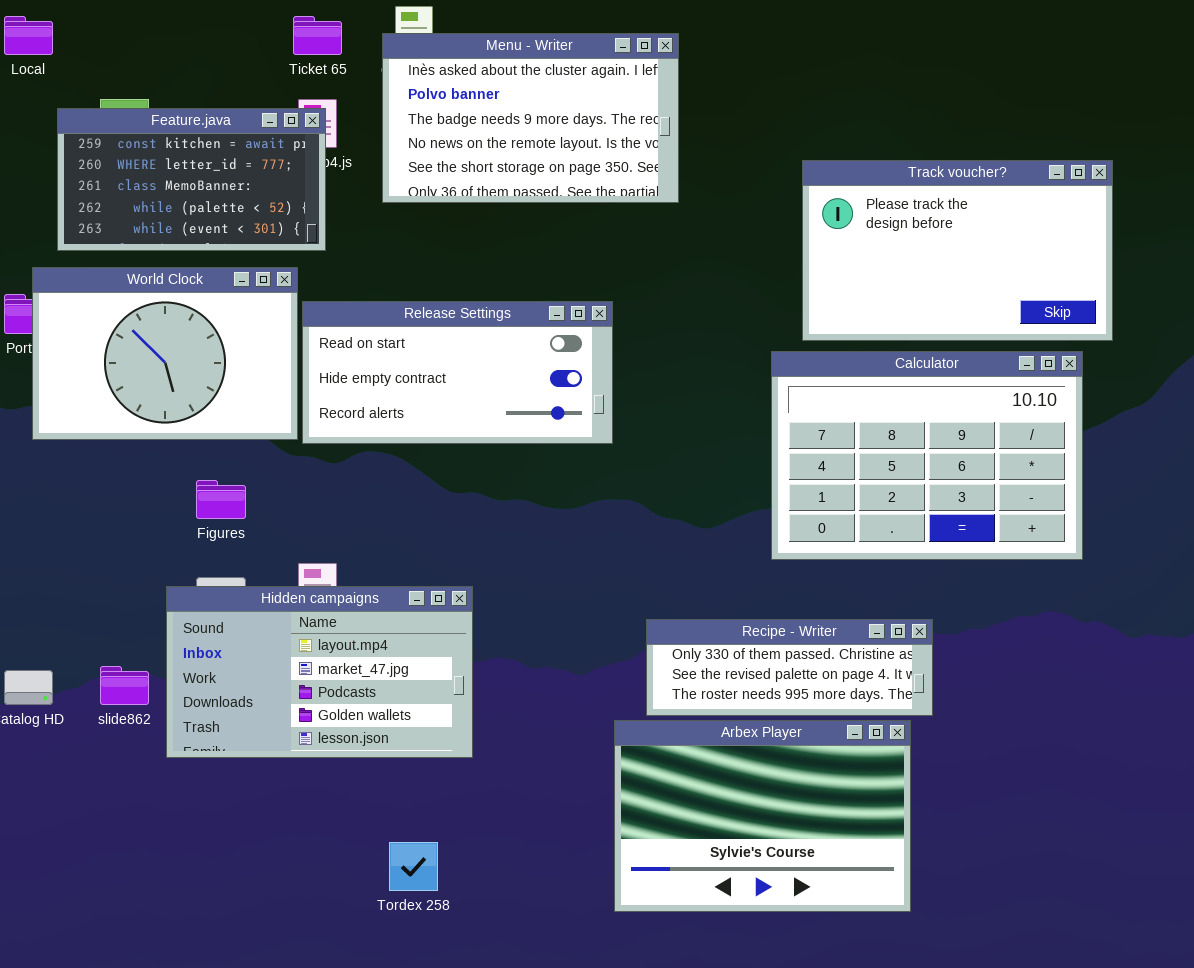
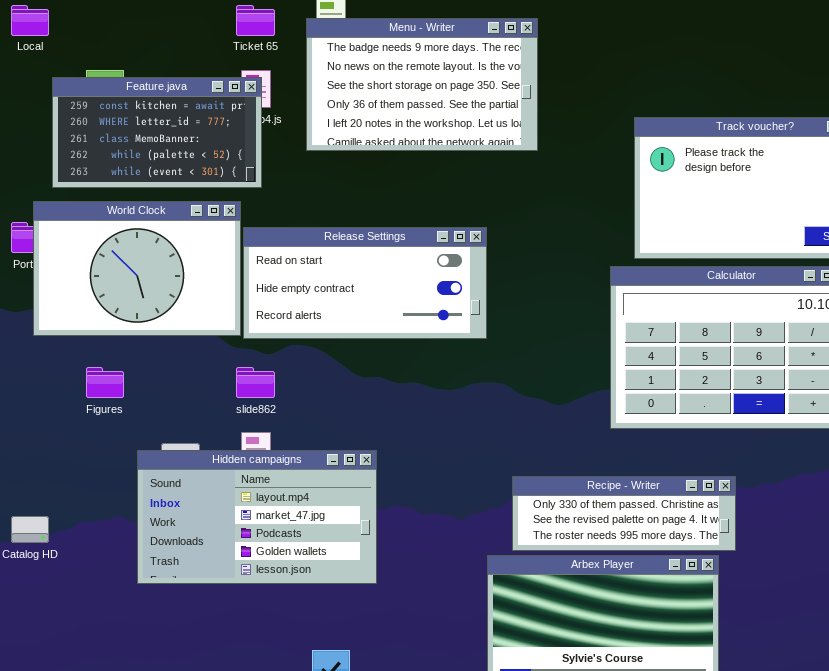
Menu - Writer: [382,33,679,203] -> [306,18,538,151], scrolled down 2 rows
Figures: [196,480,246,519] -> [86,367,124,398], moved
slide862: [100,666,149,705] -> [236,367,275,398], moved

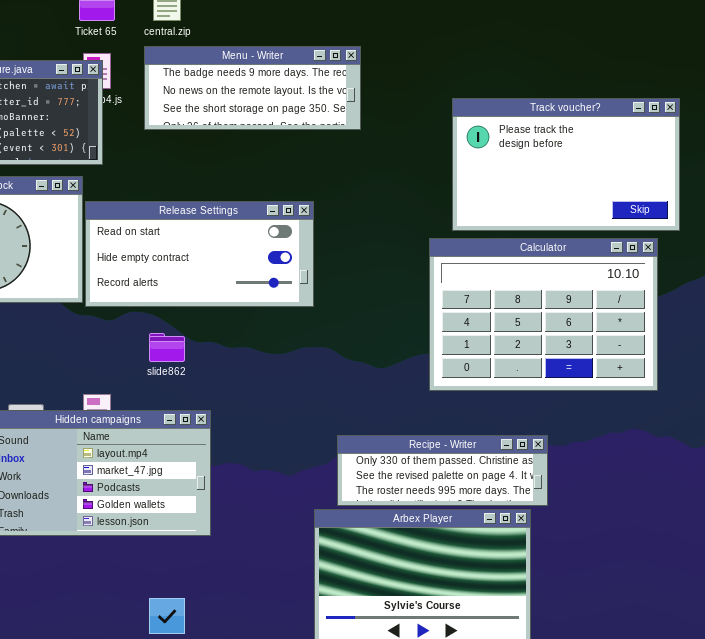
Menu - Writer: [306,18,538,151] -> [144,46,361,130], resized
slide862: [236,367,275,398] -> [149,333,185,362], moved

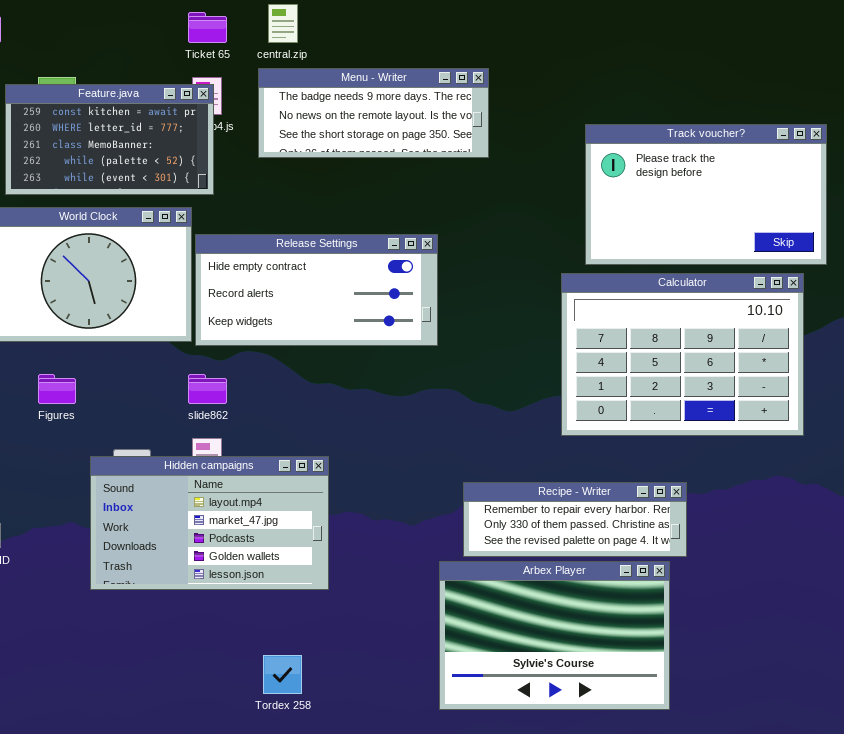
Release Settings: [85,201,314,307] -> [195,234,438,346], scrolled down 1 row
slide862: [149,333,185,362] -> [188,374,227,404], moved
Recipe - Writer: [337,435,548,506] -> [463,482,687,557], scrolled up 1 row

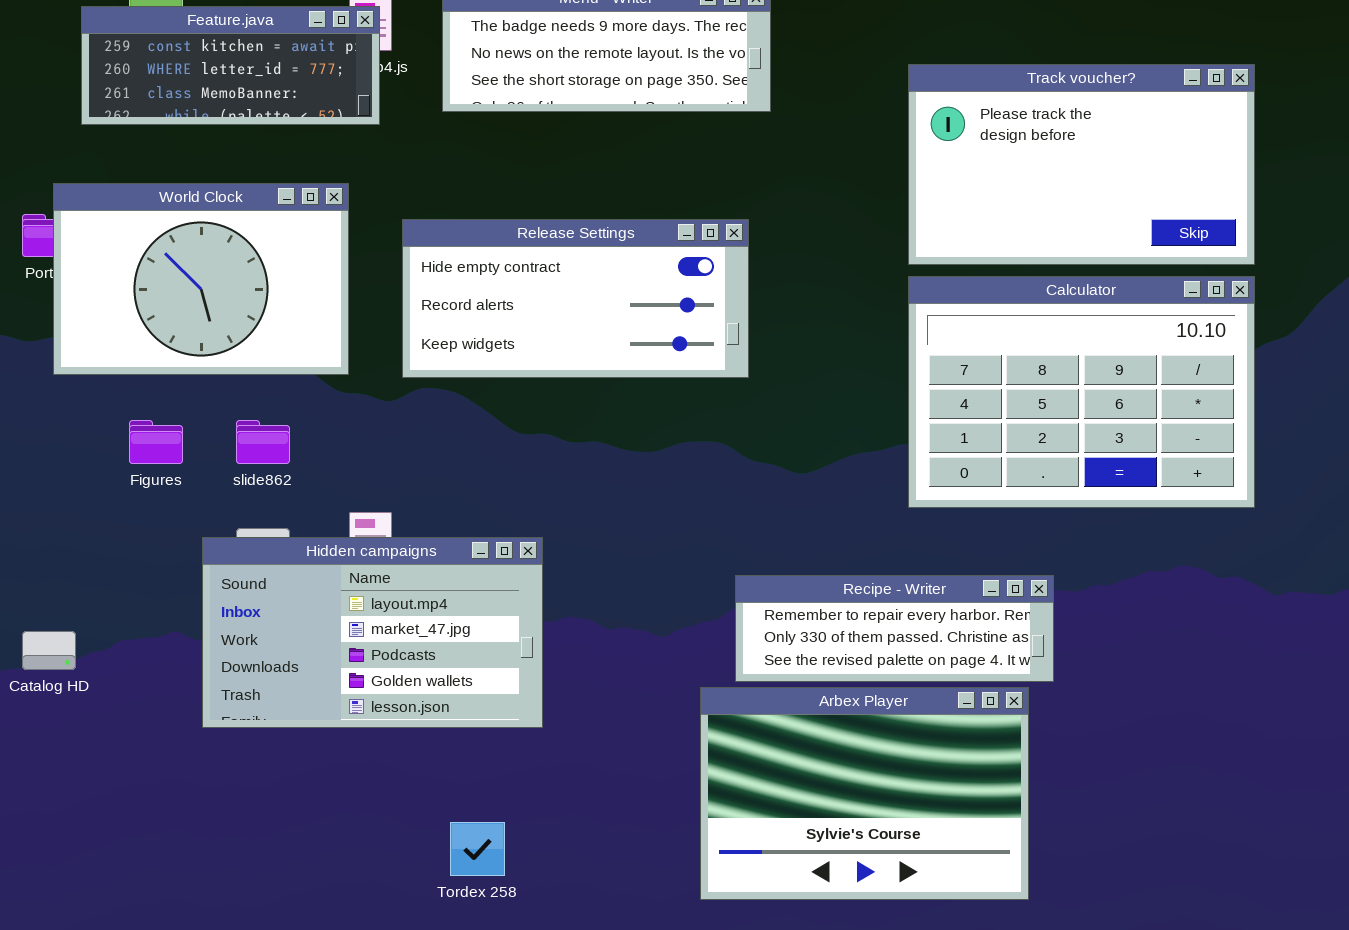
Feature.java: [5,84,214,195] -> [81,6,380,125], resized
Release Settings: [195,234,438,346] -> [402,219,749,378], moved
Calculator: [561,273,804,436] -> [908,276,1255,508], moved
slide862: [188,374,227,404] -> [236,420,290,464], moved

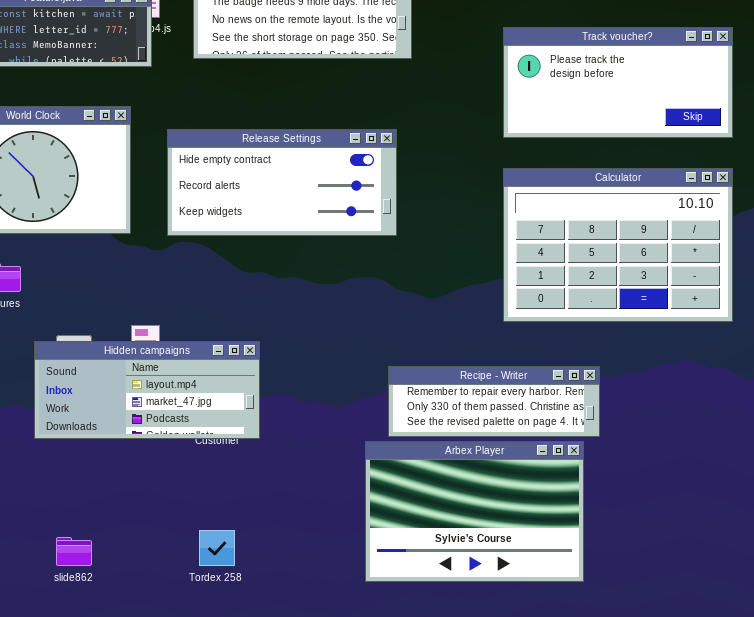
Track voucher?: [908,64,1255,265] -> [503,27,733,138], resized
slide862: [236,420,290,464] -> [56,537,92,566], moved
Hidden campaigns: [202,537,543,728] -> [34,341,260,439], resized

